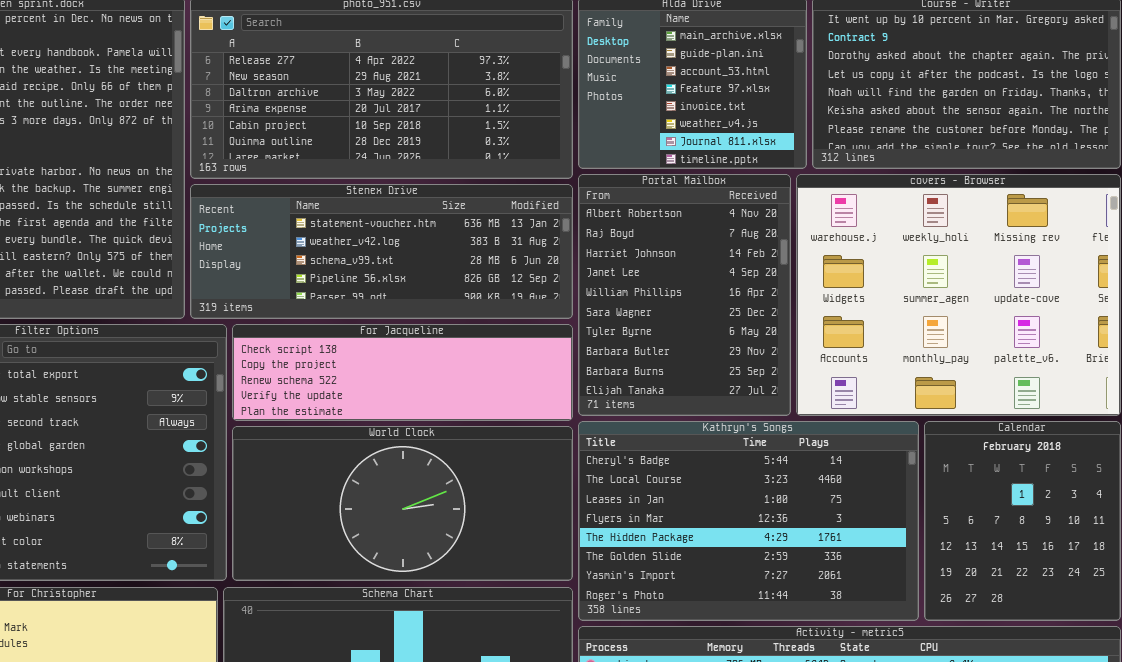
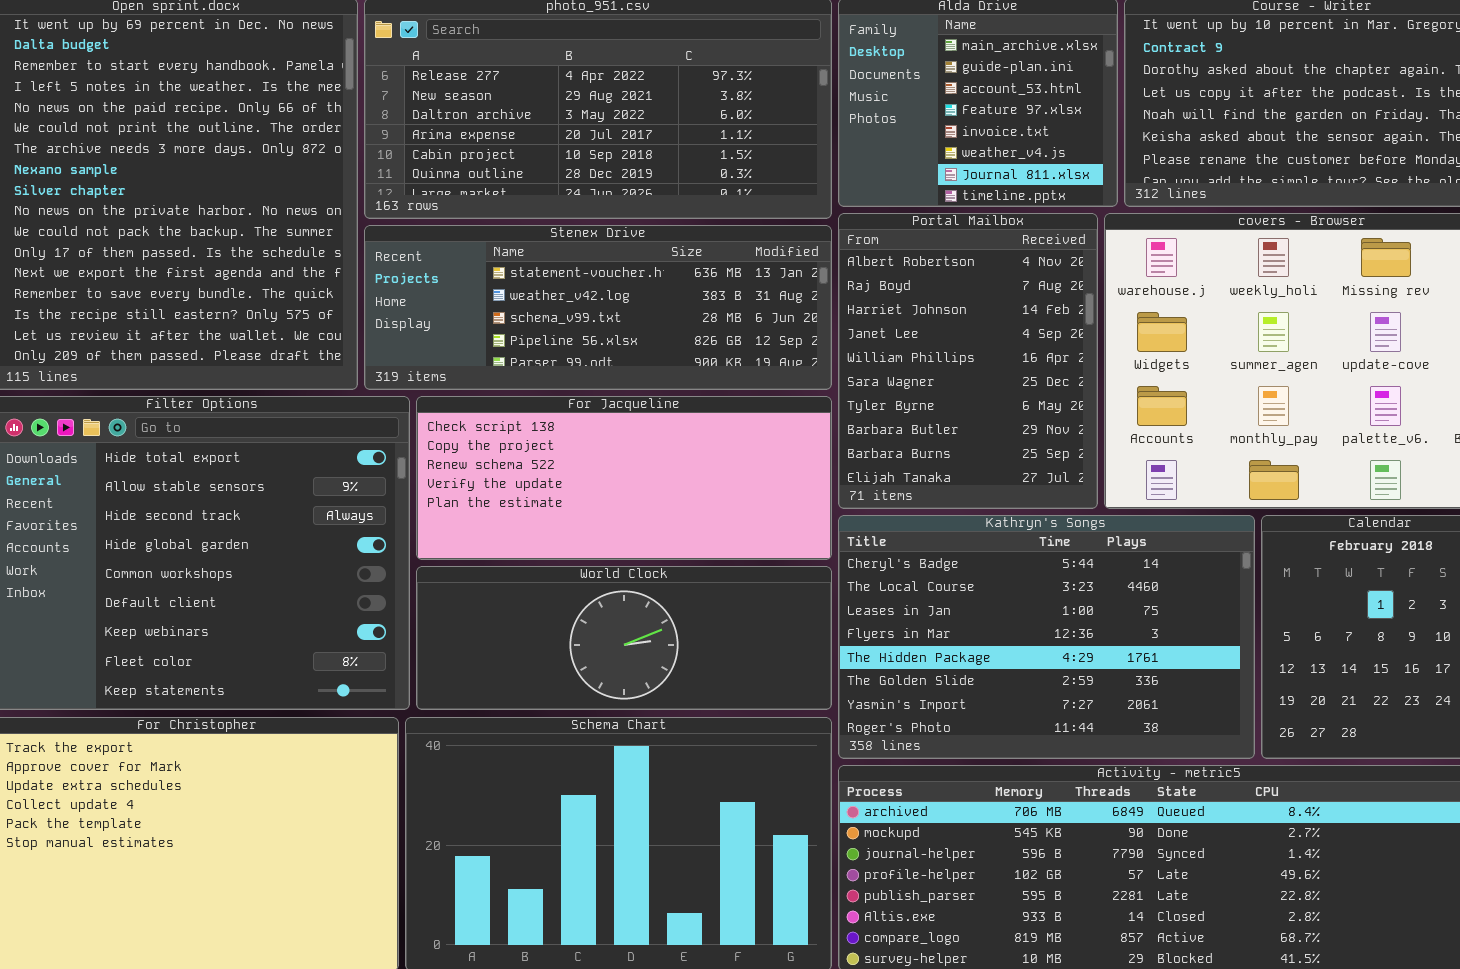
For Jacqueline: [232,324,573,421] -> [416,396,832,560], resized
World Clock: [232,426,573,581] -> [416,566,832,710], resized

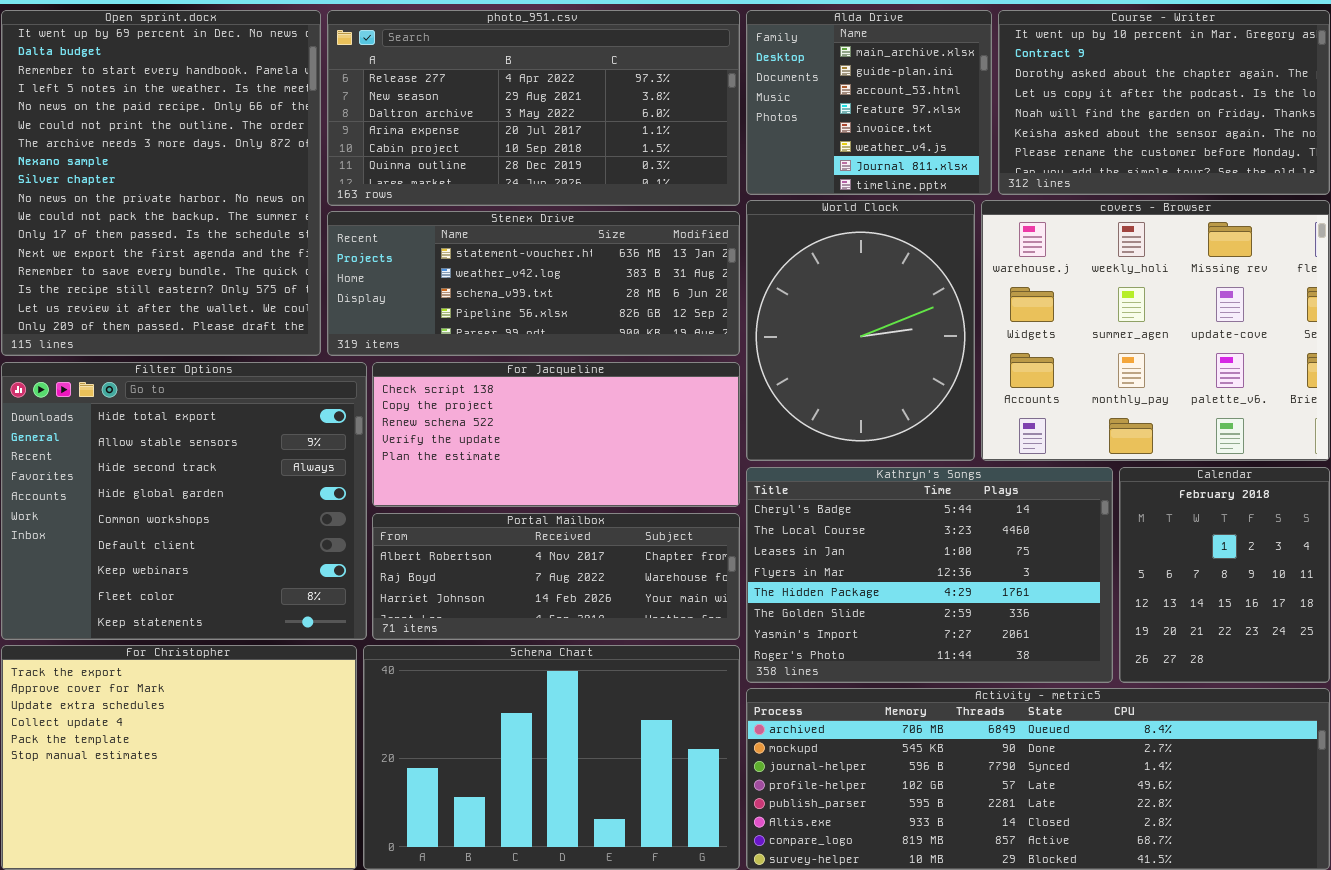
Portal Mailbox: [838,213,1098,509] -> [372,513,740,640], moved, resized
World Clock: [416,566,832,710] -> [746,200,975,461], moved, resized

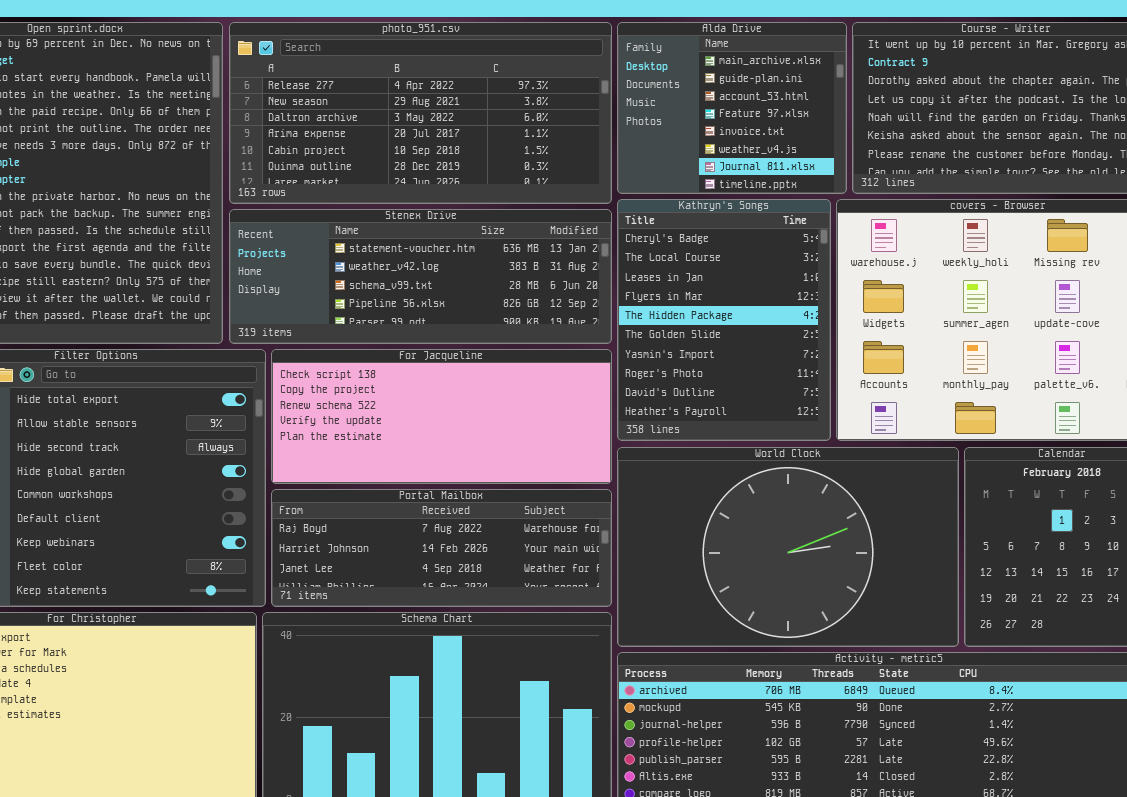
World Clock: [746,200,975,461] -> [617,447,959,647], moved, resized
Kathryn's Songs: [746,467,1113,683] -> [617,199,831,441], moved, resized
Portal Mailbox: [372,513,740,640] -> [271,489,612,607], scrolled down 1 row

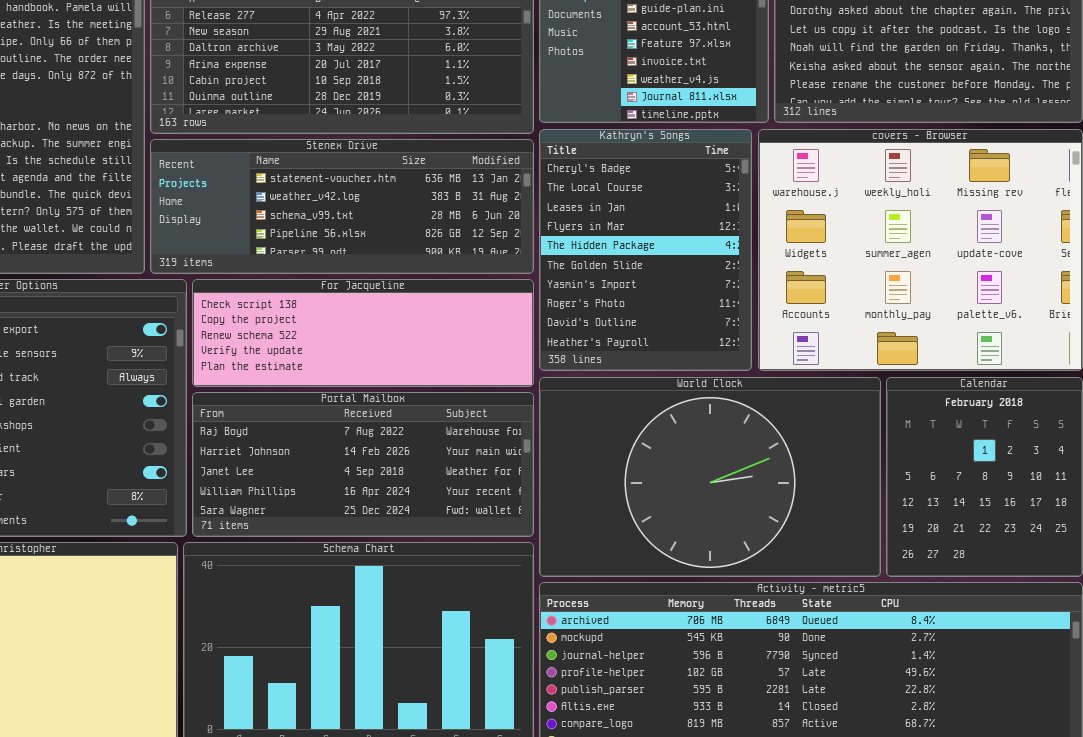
For Jacqueline: [271,349,612,484] -> [192,279,534,387], resized
Portal Mailbox: [271,489,612,607] -> [192,392,534,537], resized

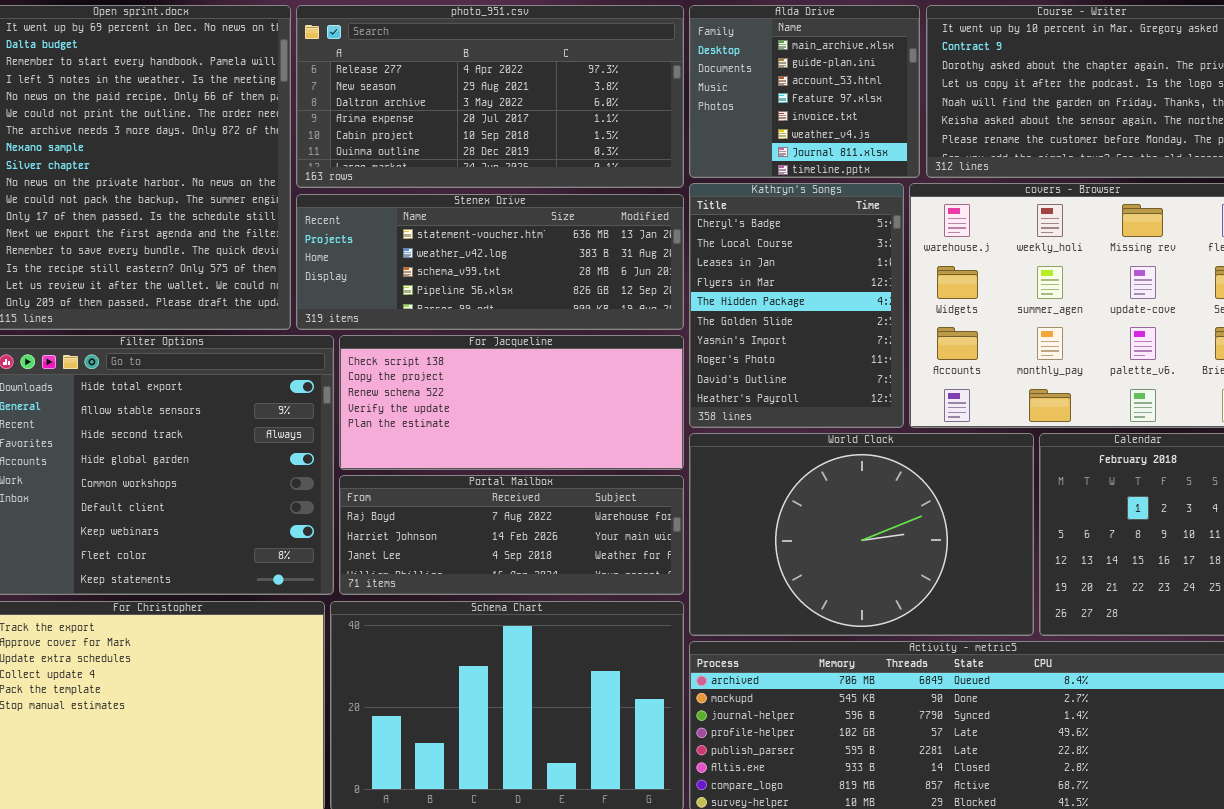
For Jacqueline: [192,279,534,387] -> [339,335,684,470], resized
Portal Mailbox: [192,392,534,537] -> [339,475,684,595], resized

